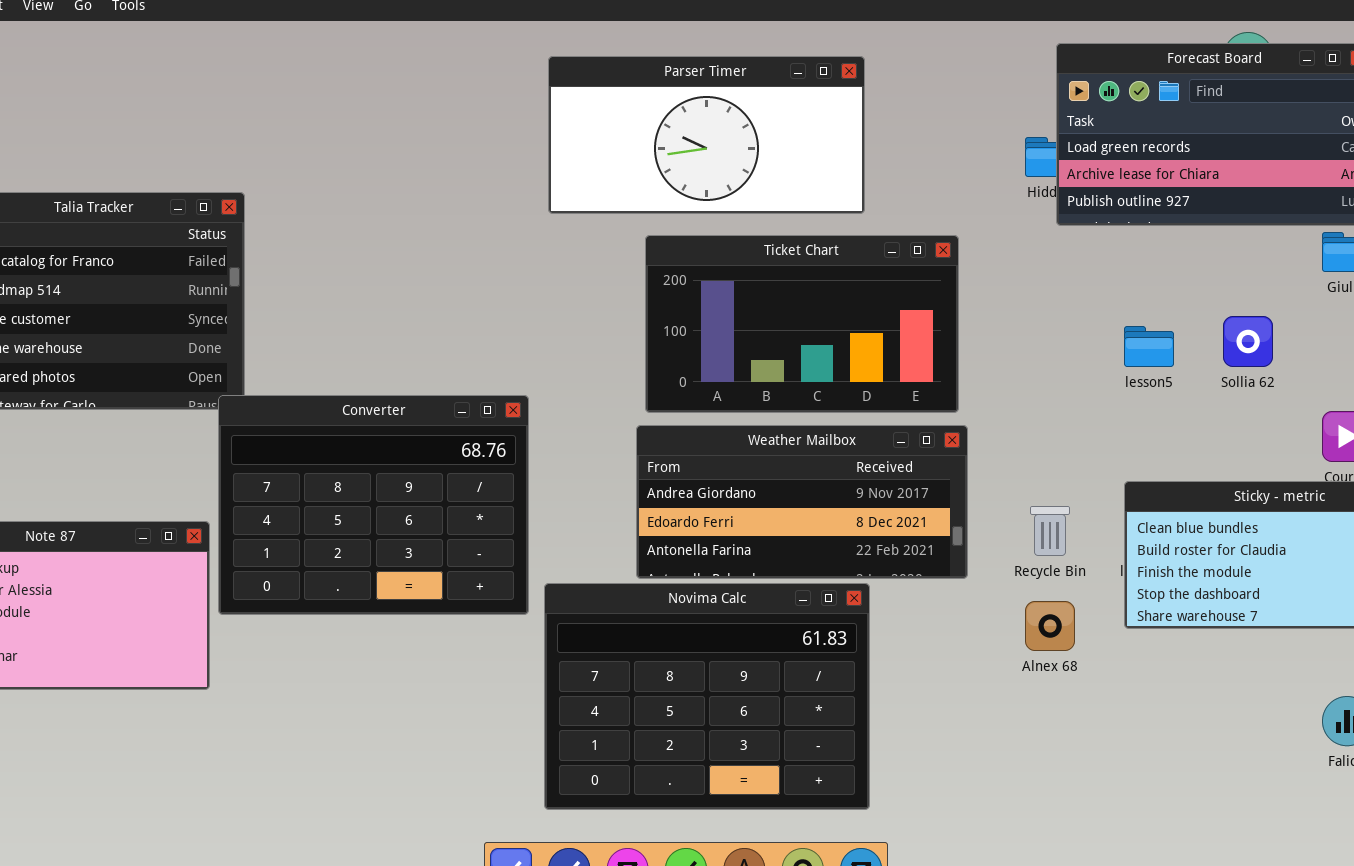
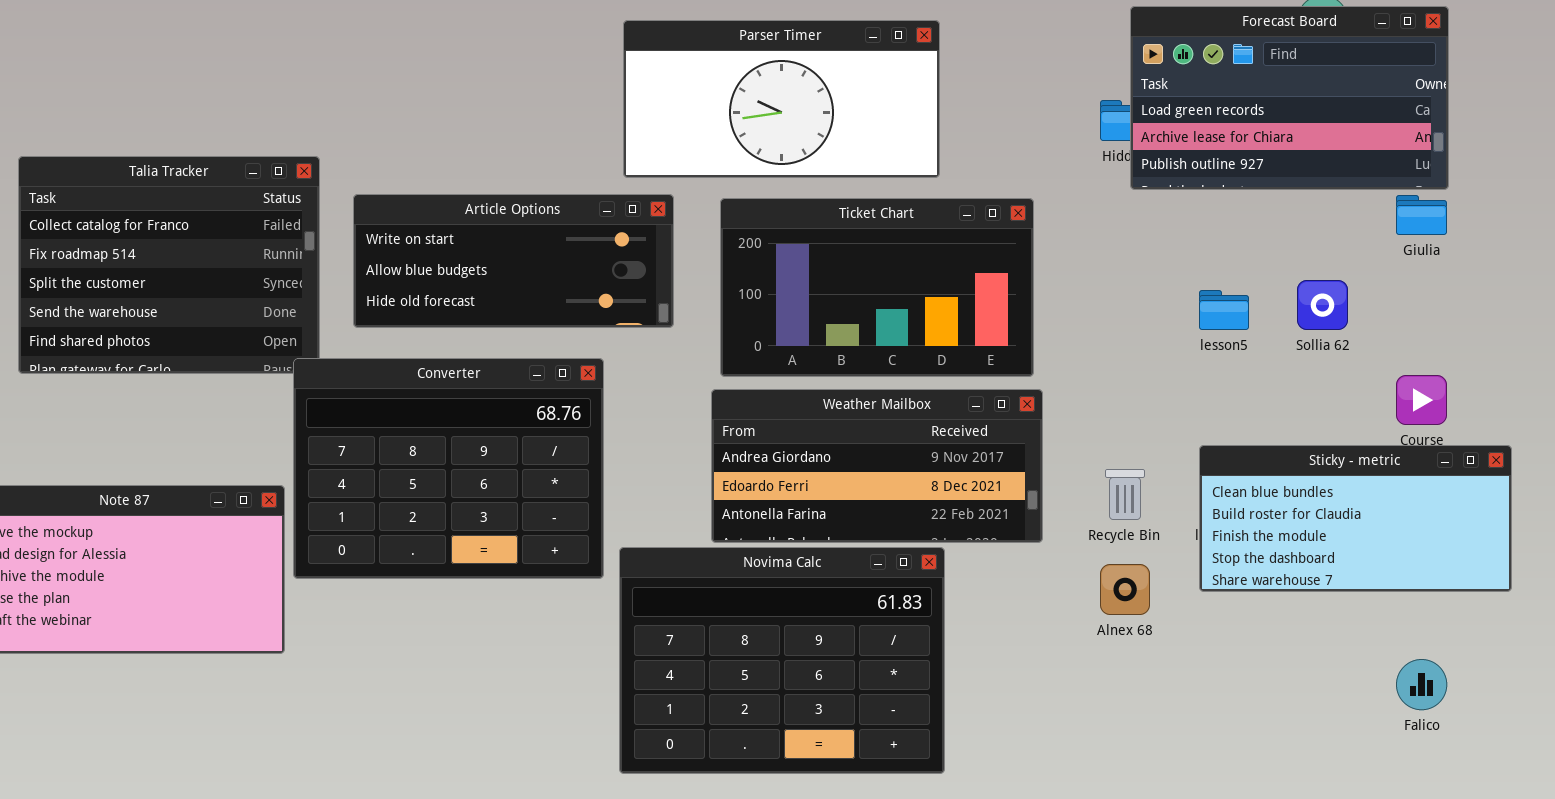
Article Options: none -> [353,194,674,328], opened

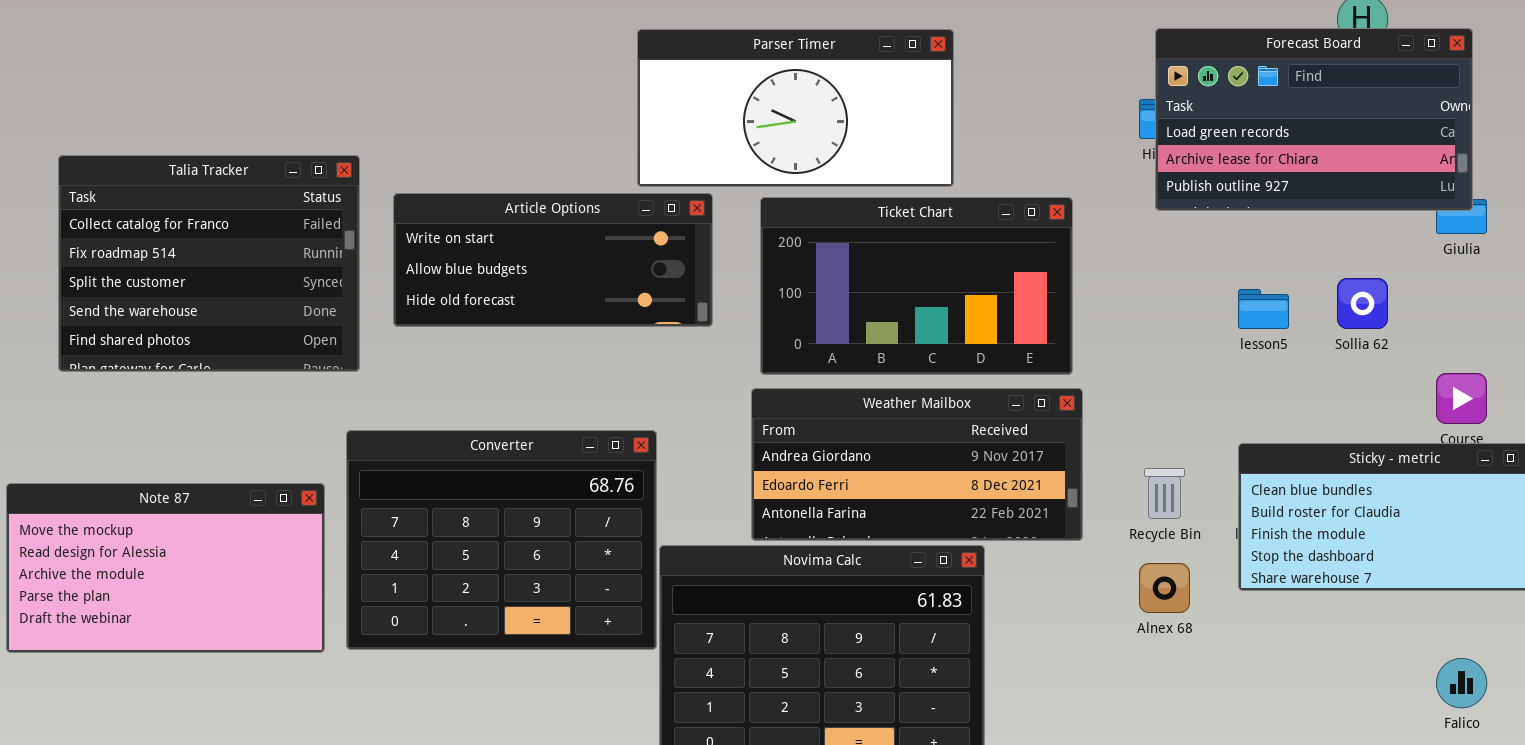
Forecast Board: [1130,6,1449,190] -> [1155,28,1473,211], moved
Parser Timer: [623,20,940,178] -> [637,29,954,187], moved
Converter: [293,358,604,579] -> [346,430,657,650], moved

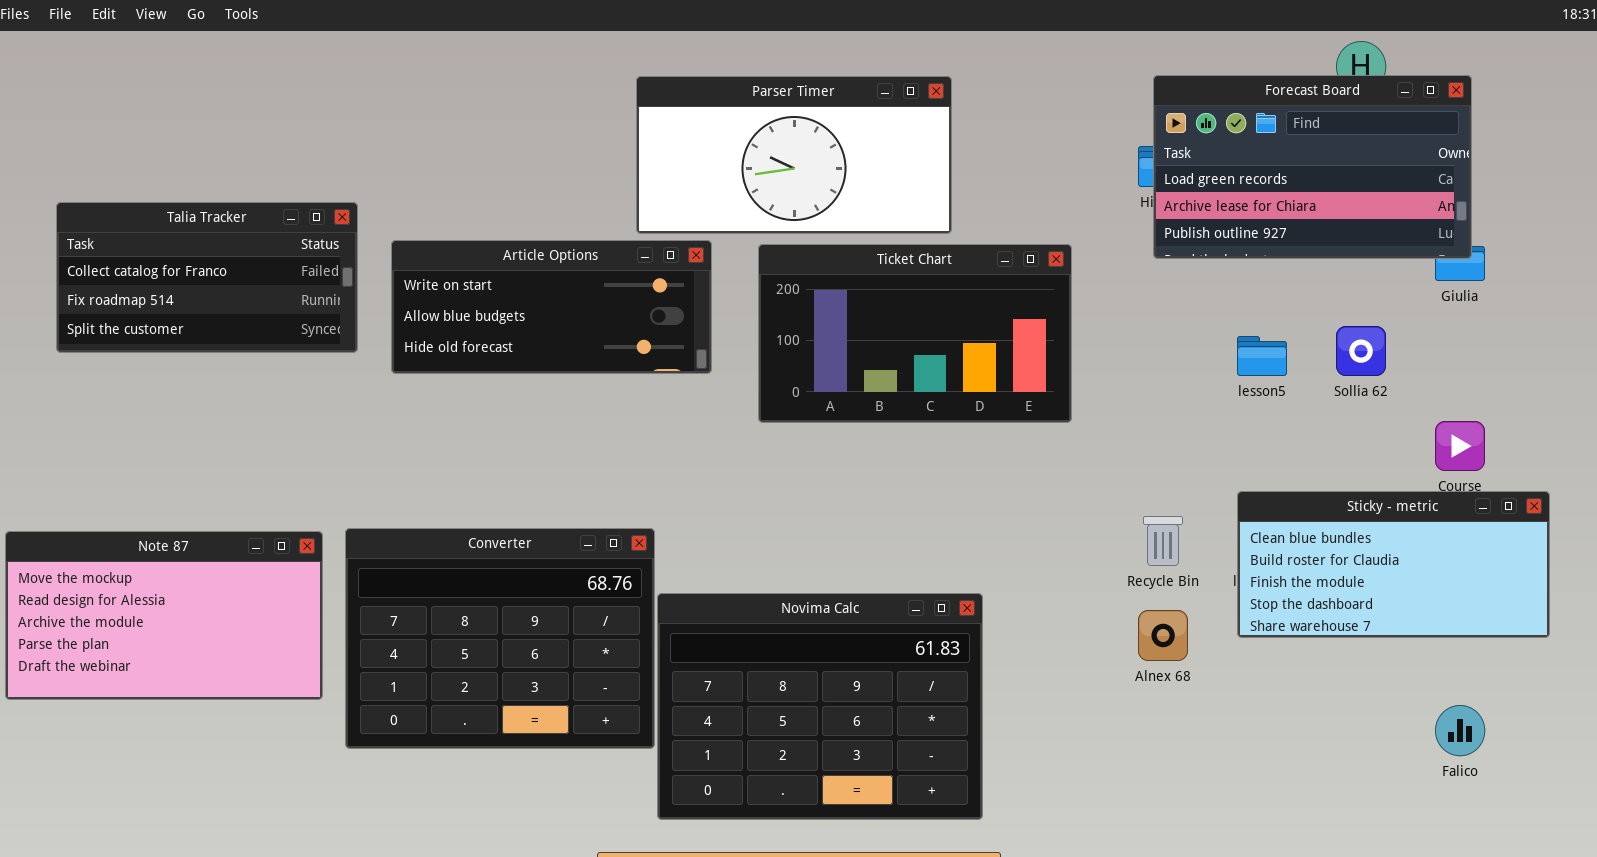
Talia Tracker: [58,155,360,372] -> [56,202,358,353], resized
Weather Mailbox: [751,388,1083,541] -> none, closed
Converter: [346,430,657,650] -> [345,528,655,749], moved

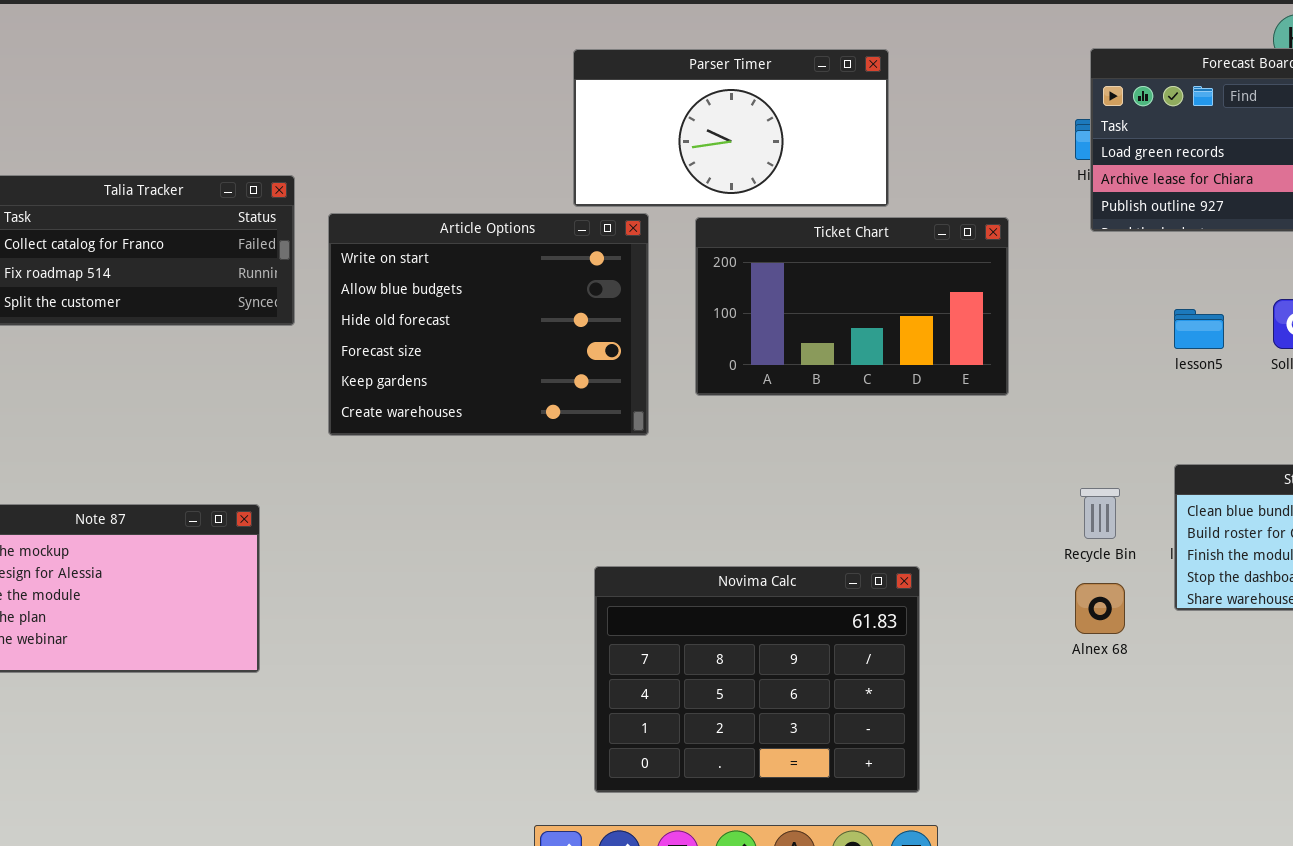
Article Options: [391,240,712,374] -> [328,213,649,436], resized
Converter: [345,528,655,749] -> none, closed

